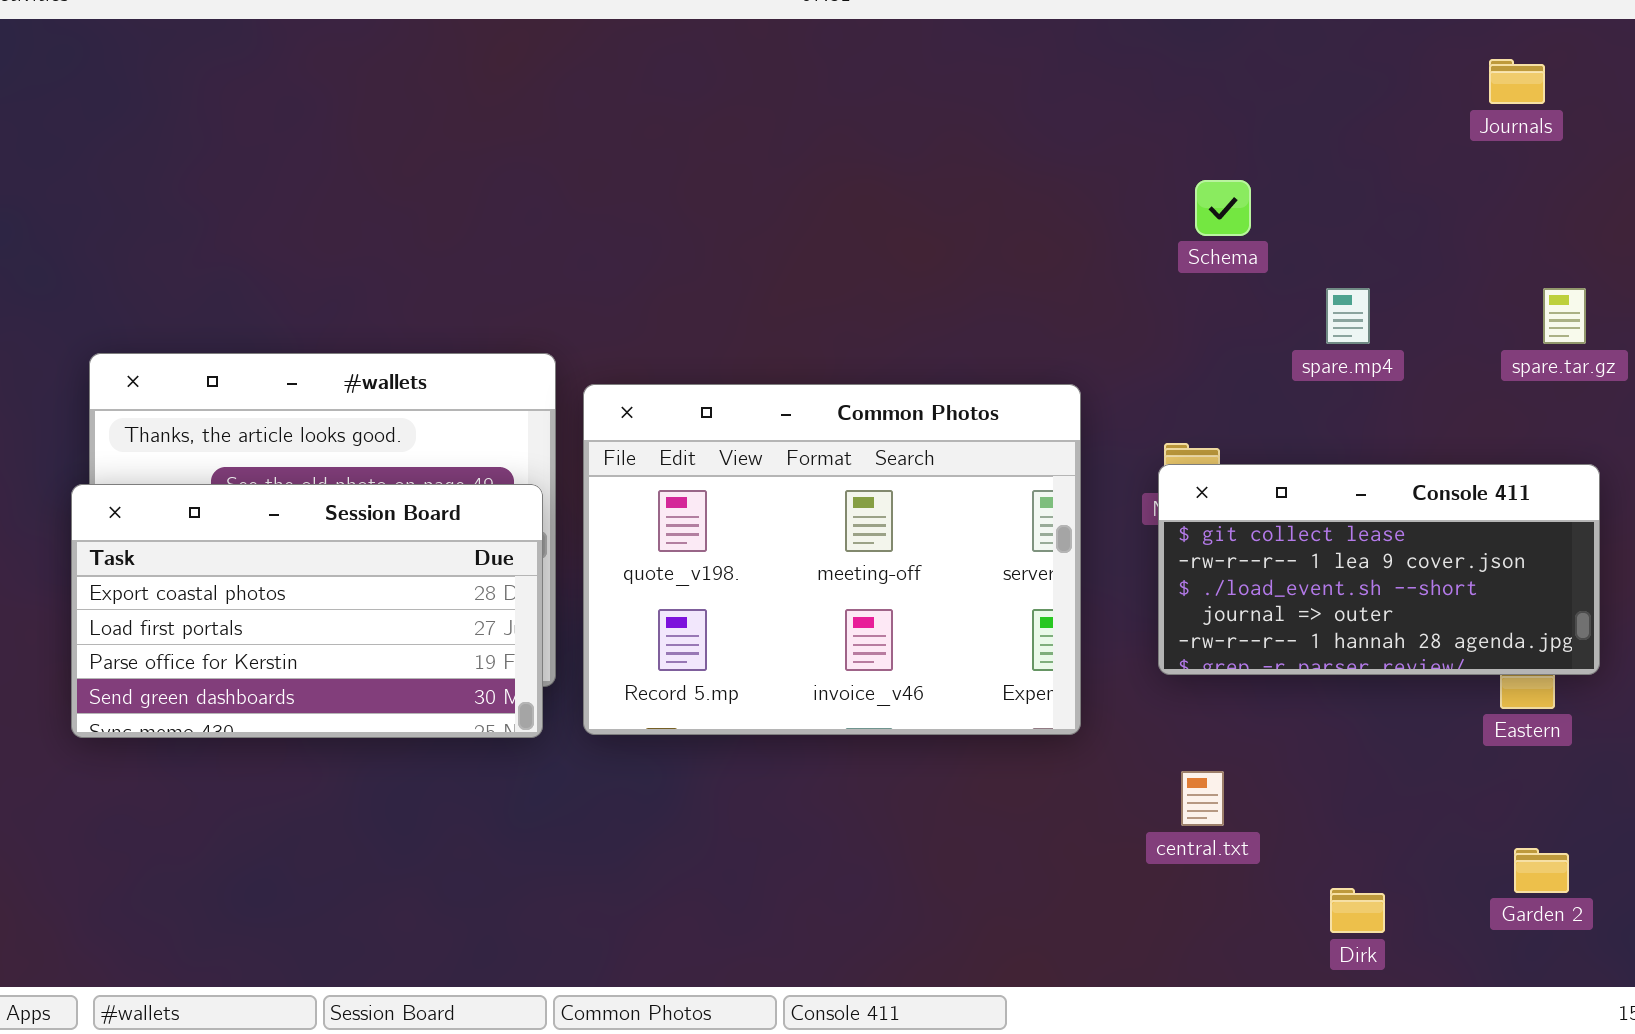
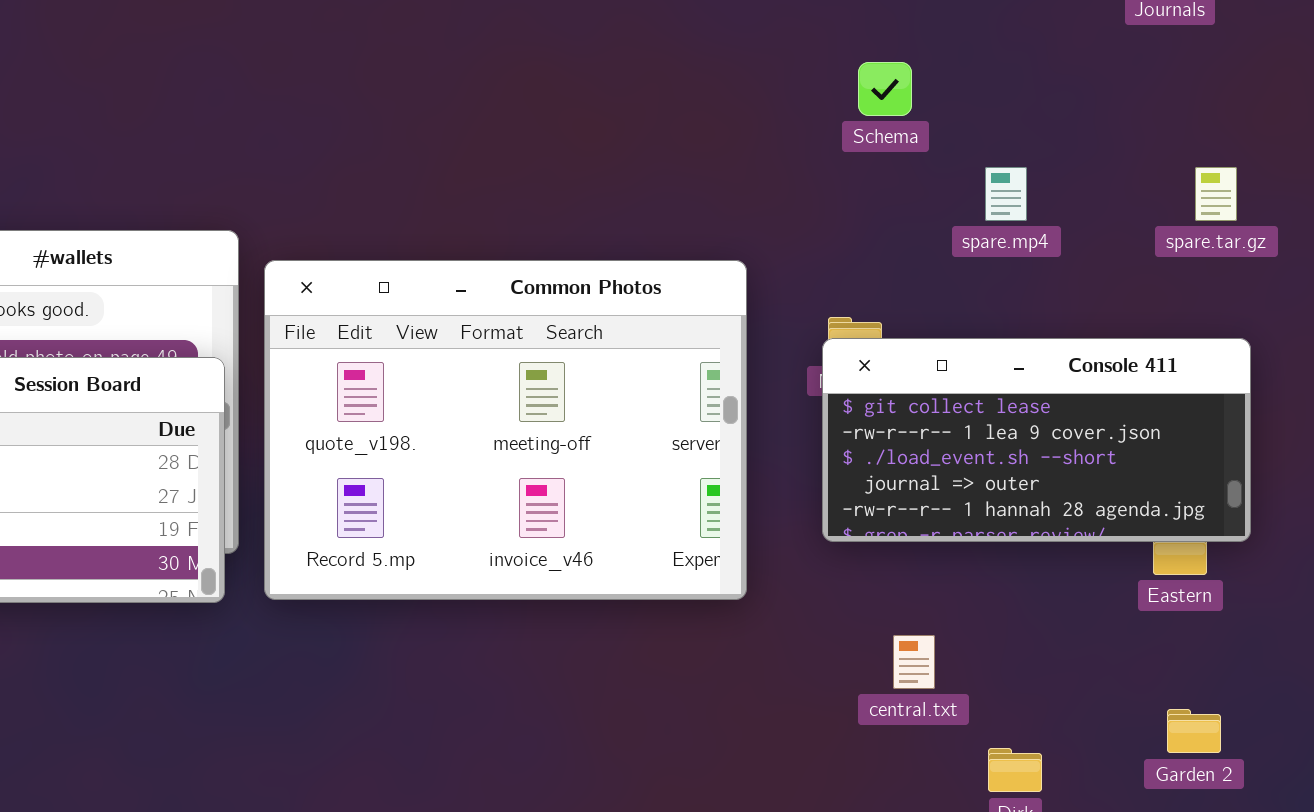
central.txt: [1181,771,1224,826] -> [893,635,935,689], moved

